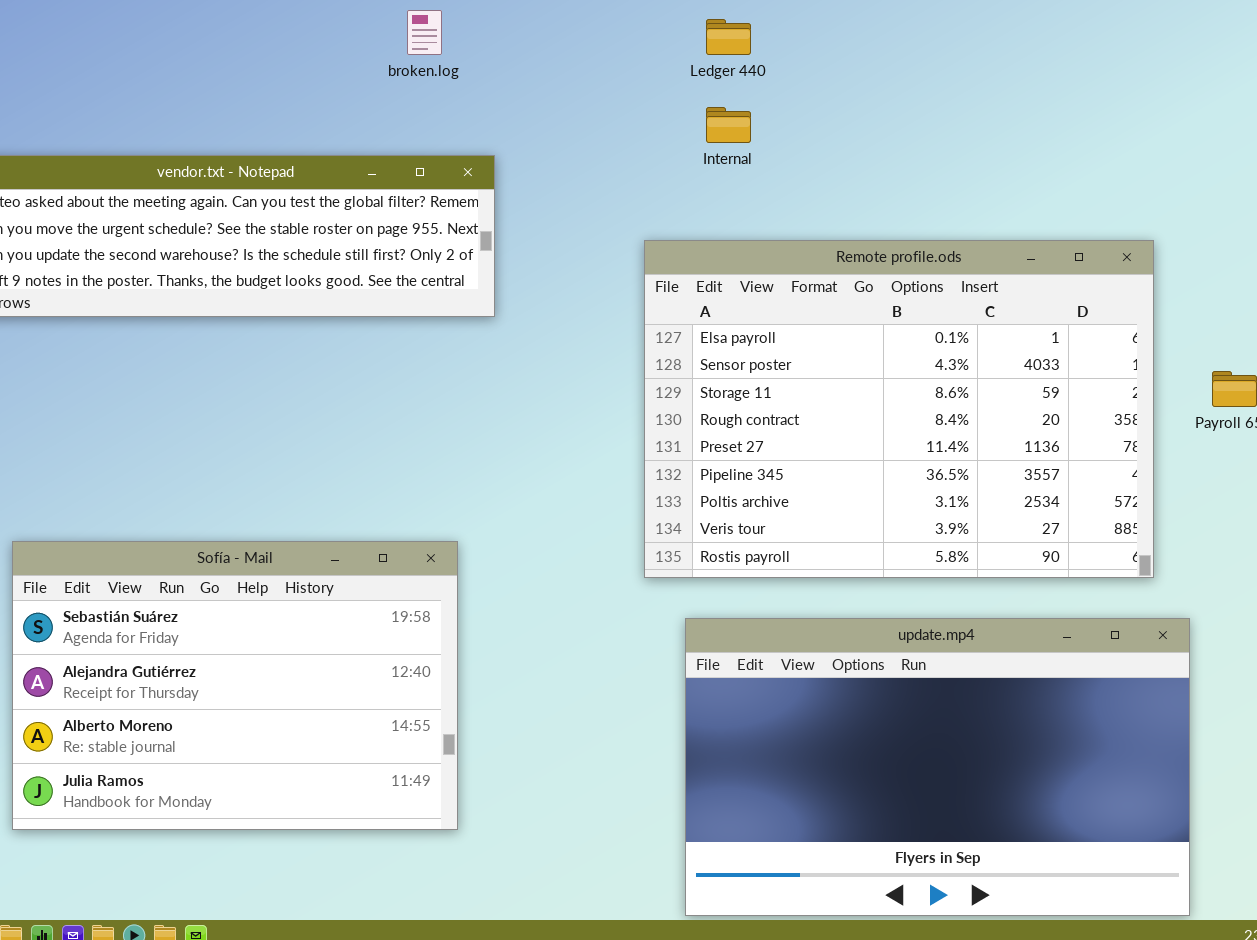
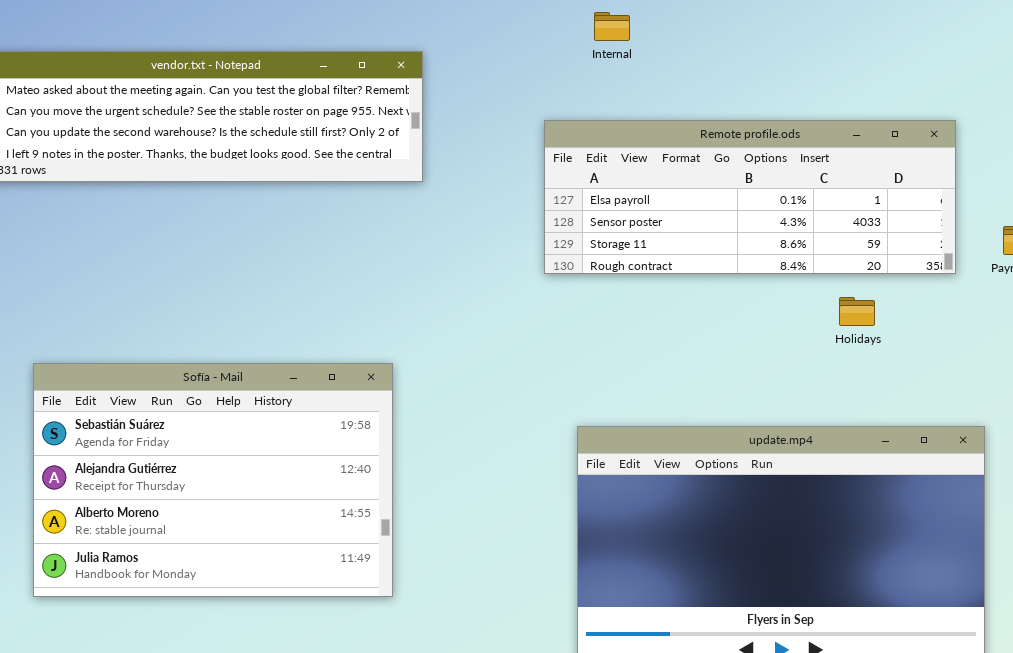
Remote profile.ods: [644,240,1154,578] -> [544,120,956,274], resized

